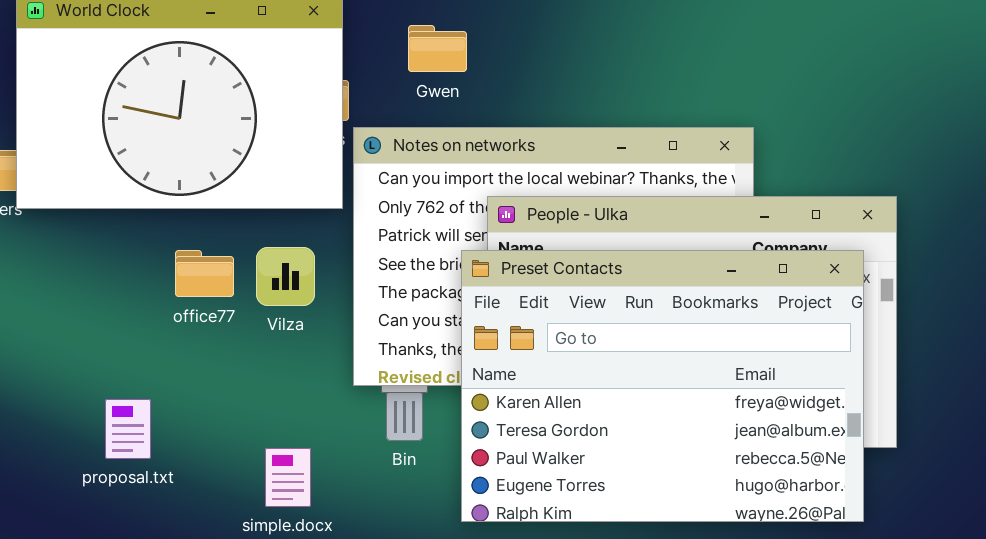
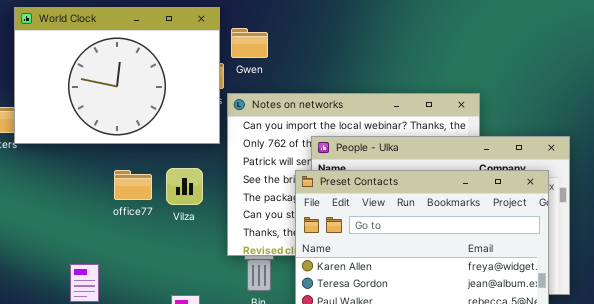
Gwen: [408,25,467,72] -> [231,28,268,58], moved

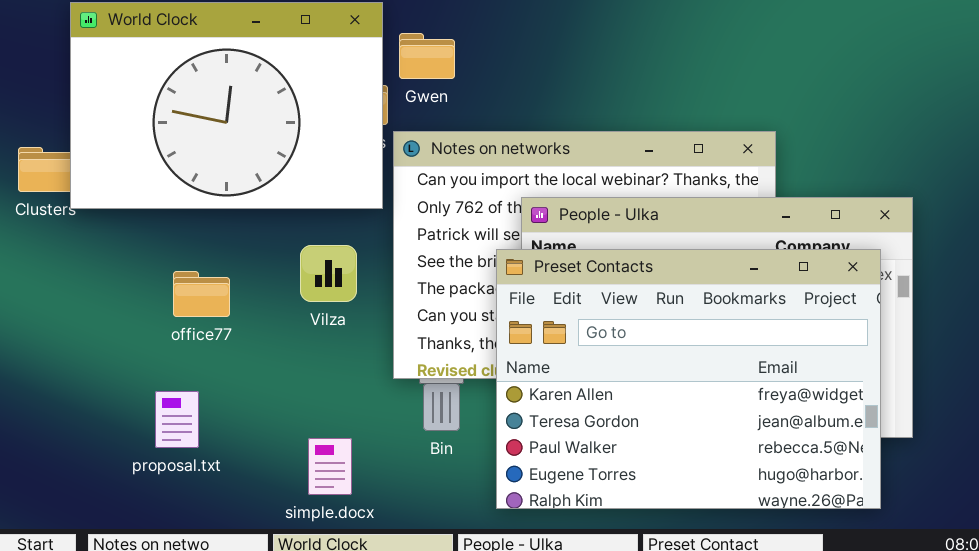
office77: [114,170,152,200] -> [173,271,230,317], moved

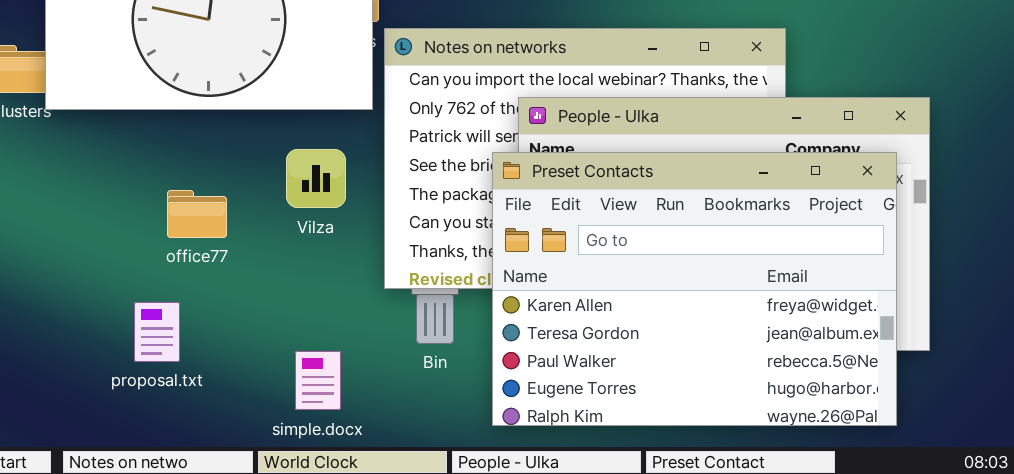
office77: [173,271,230,317] -> [167,190,227,238], moved

